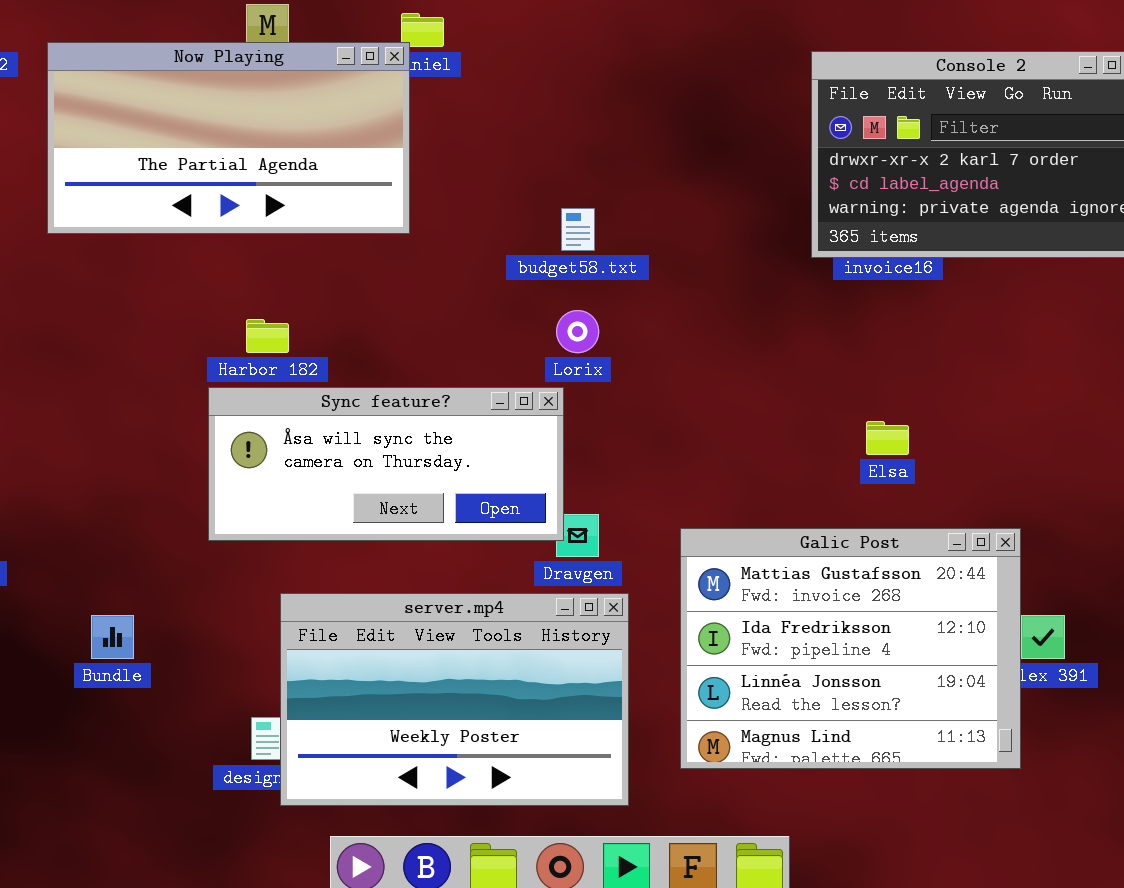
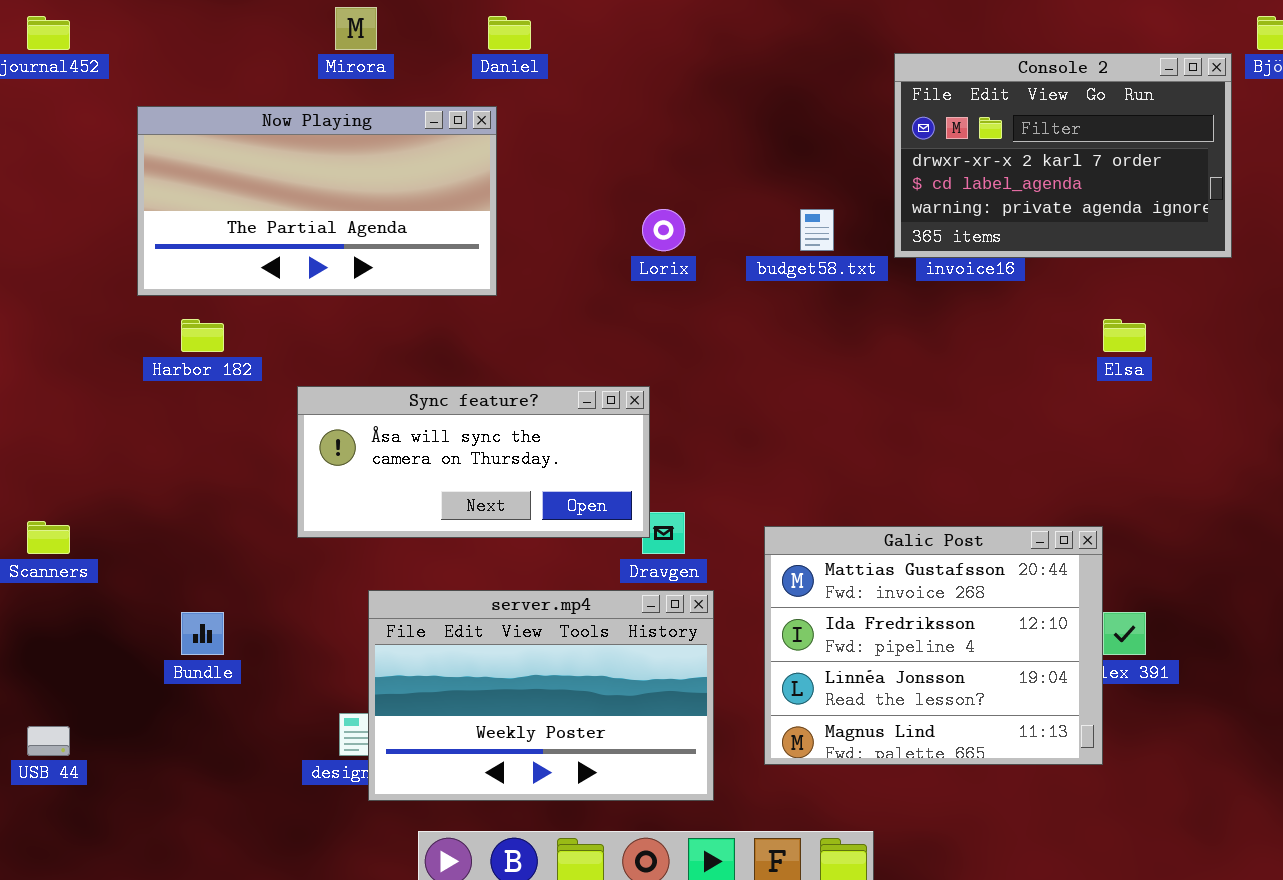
Now Playing: [47,42,410,234] -> [137,106,497,296], moved
budget58.txt: [561,208,595,251] -> [800,209,834,251], moved
Lorix: [556,310,599,353] -> [642,209,685,251], moved
Harbor 182: [246,319,289,353] -> [181,319,224,352], moved
Elsa: [866,421,909,455] -> [1103,319,1146,352], moved

